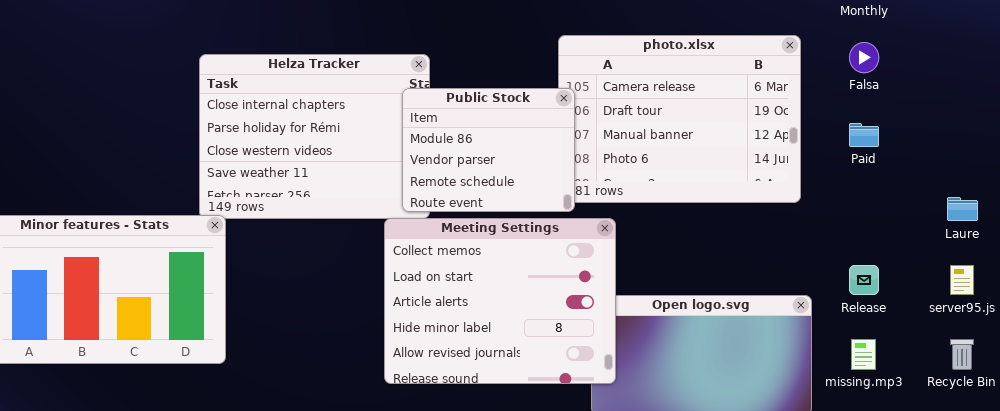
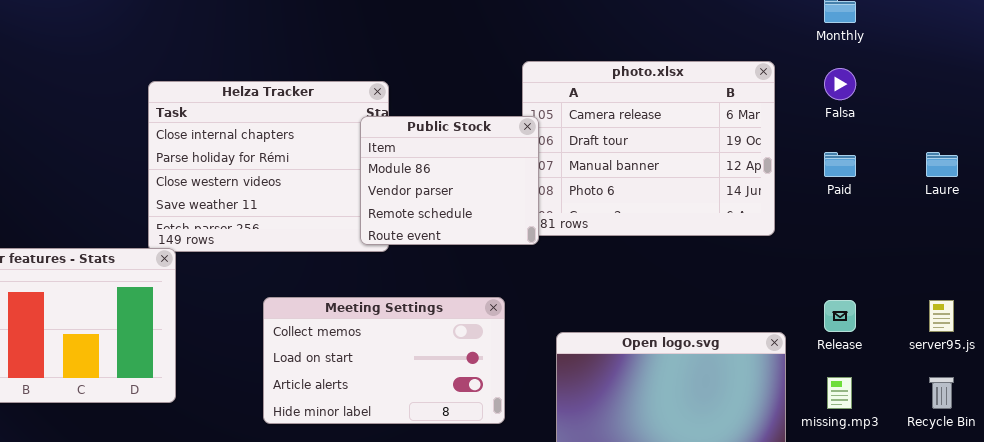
Laure: [947,197,978,221] -> [926,152,958,177], moved
Meeting Settings: [384,218,616,384] -> [263,297,505,424], moved, resized

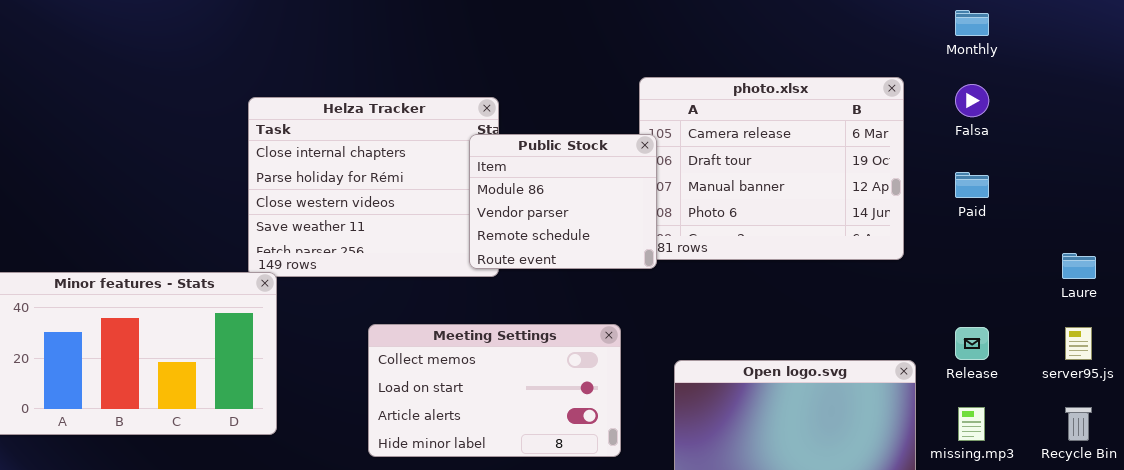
Laure: [926,152,958,177] -> [1062,253,1096,279], moved

